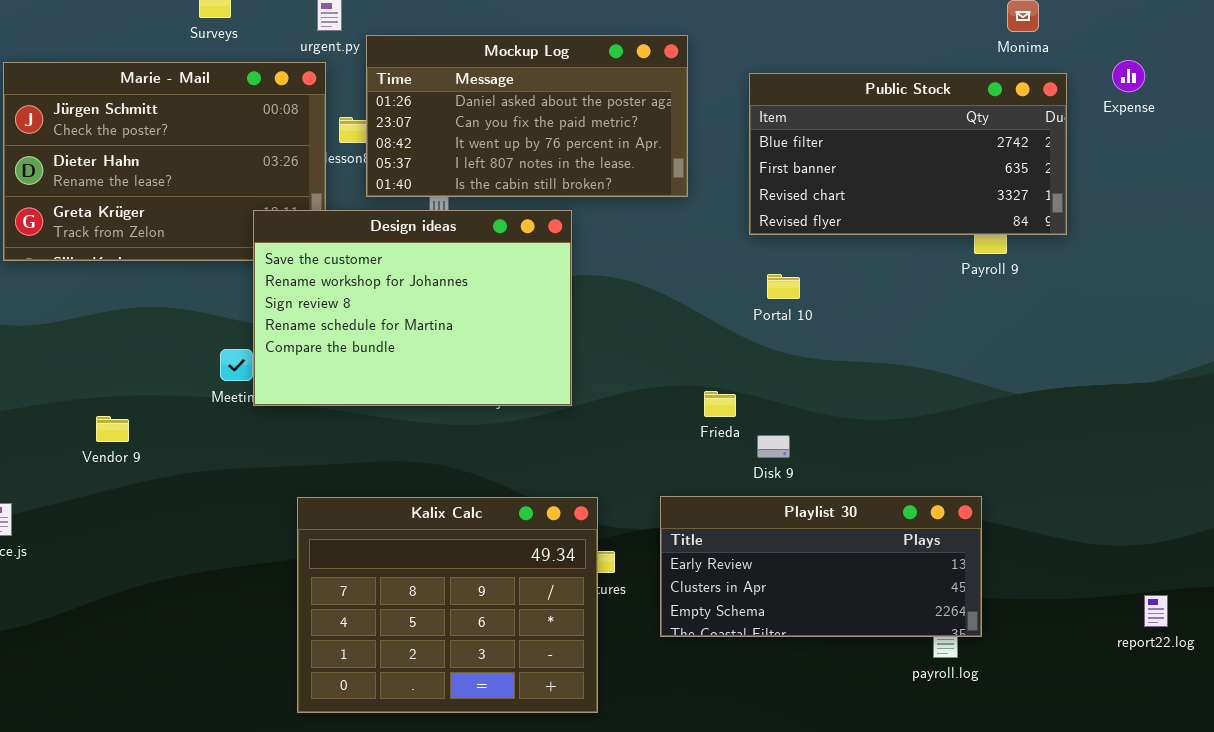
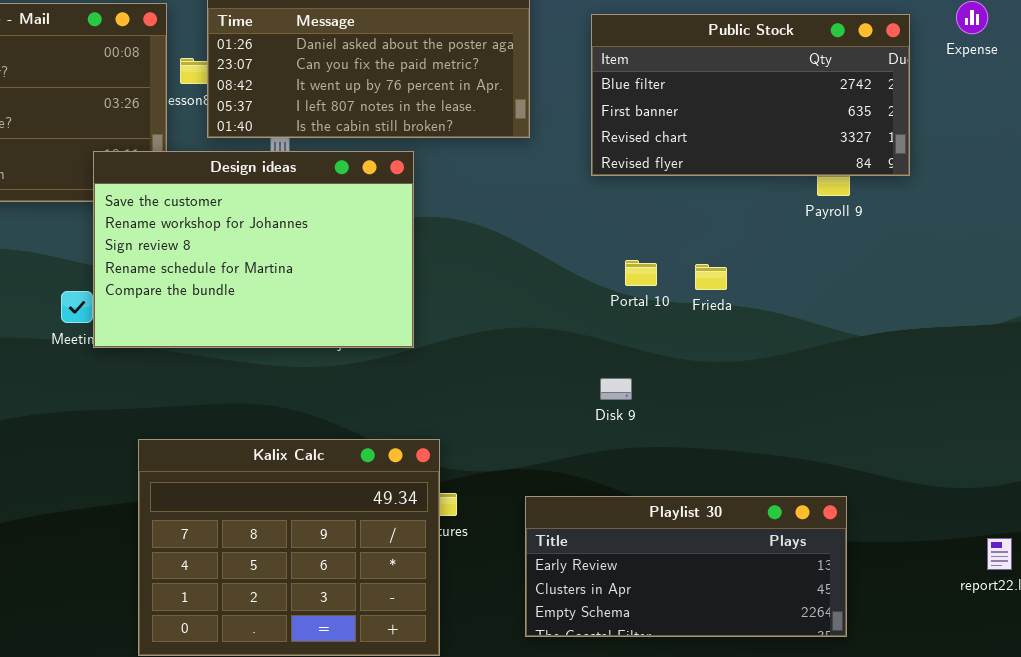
Portal 10: [767,274,800,299] -> [625,260,657,286], moved
Frieda: [704,391,736,417] -> [695,264,727,290], moved
Playlist 30: [660,496,982,637] -> [525,496,847,637], moved

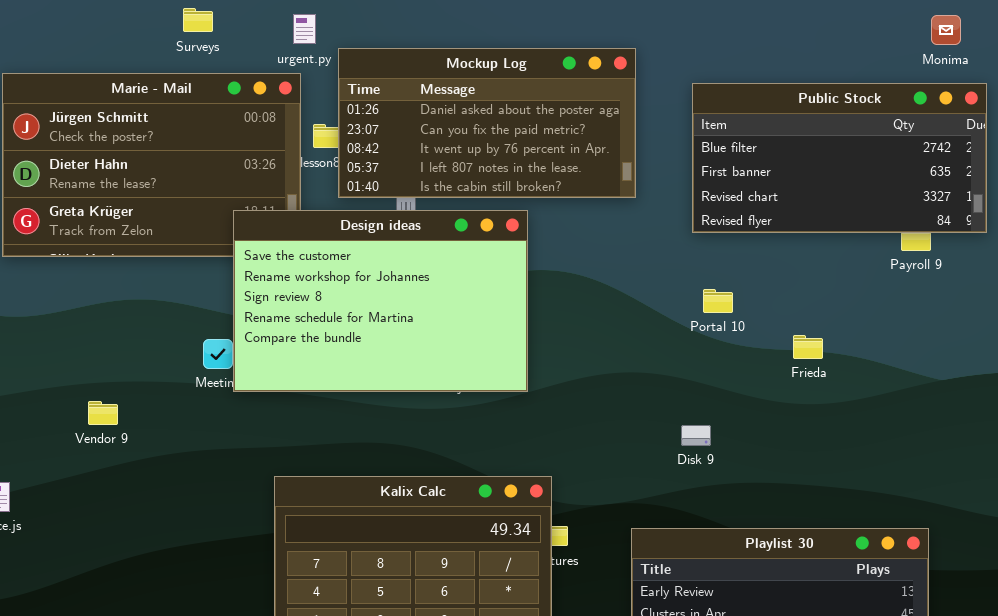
Portal 10: [625,260,657,286] -> [703,289,733,313], moved
Frieda: [695,264,727,290] -> [793,335,823,359], moved
Disk 9: [600,378,632,400] -> [681,425,711,446], moved

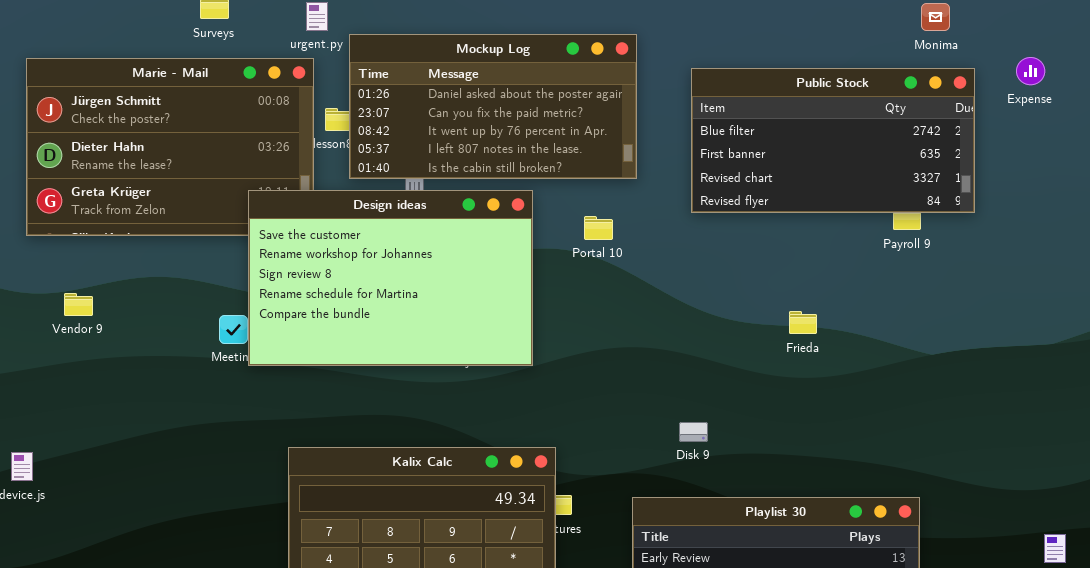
Portal 10: [703,289,733,313] -> [584,216,613,240], moved
Vendor 9: [88,401,118,425] -> [64,293,93,316], moved
Disk 9: [681,425,711,446] -> [679,422,708,442], moved

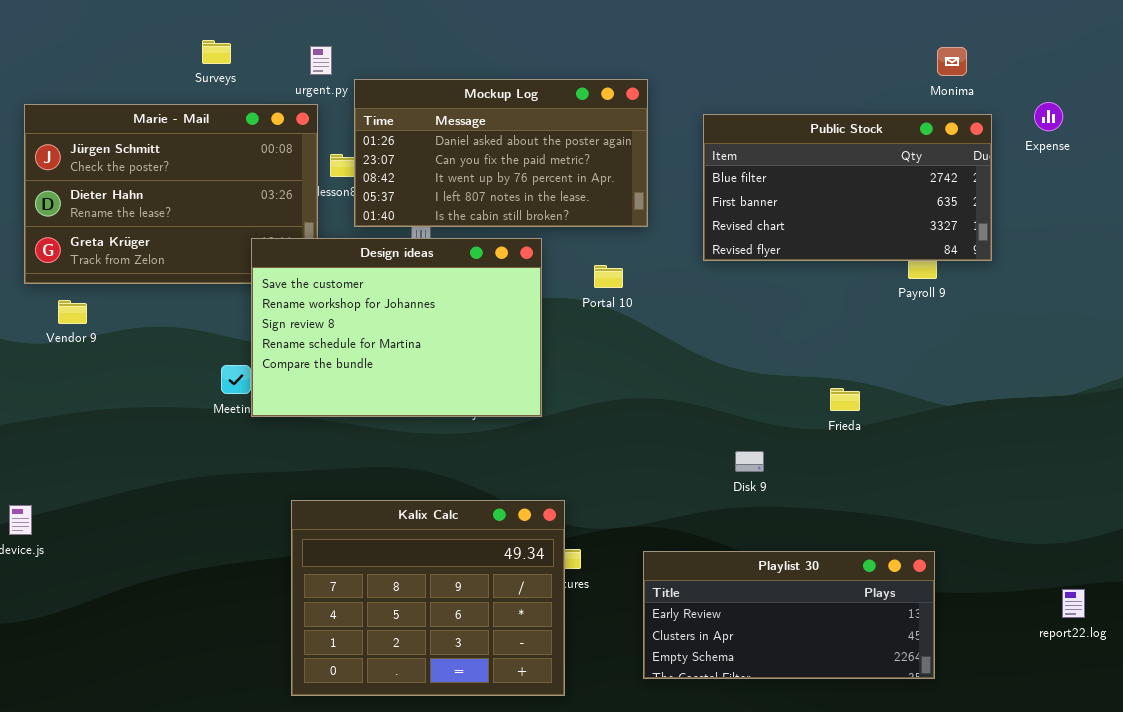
Vendor 9: [64,293,93,316] -> [58,300,87,324], moved
Frieda: [789,311,817,334] -> [830,388,860,411], moved
Disk 9: [679,422,708,442] -> [735,451,764,472], moved

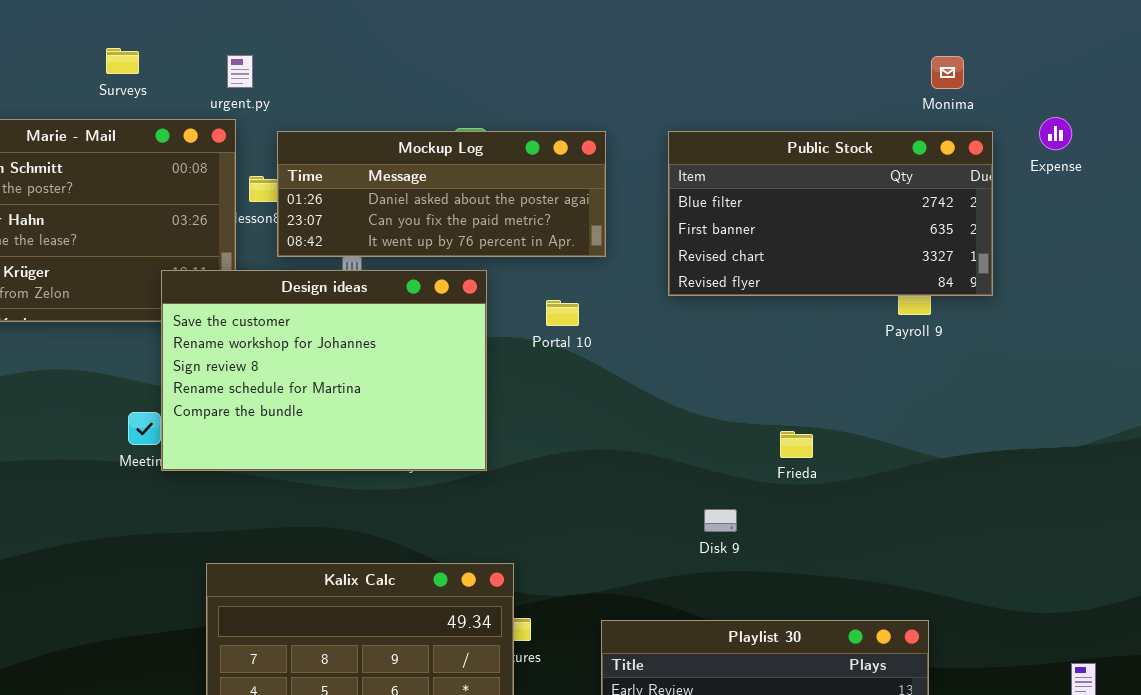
Mockup Log: [354,79,648,227] -> [277,131,606,257], resized
Frieda: [830,388,860,411] -> [780,431,813,458], moved

